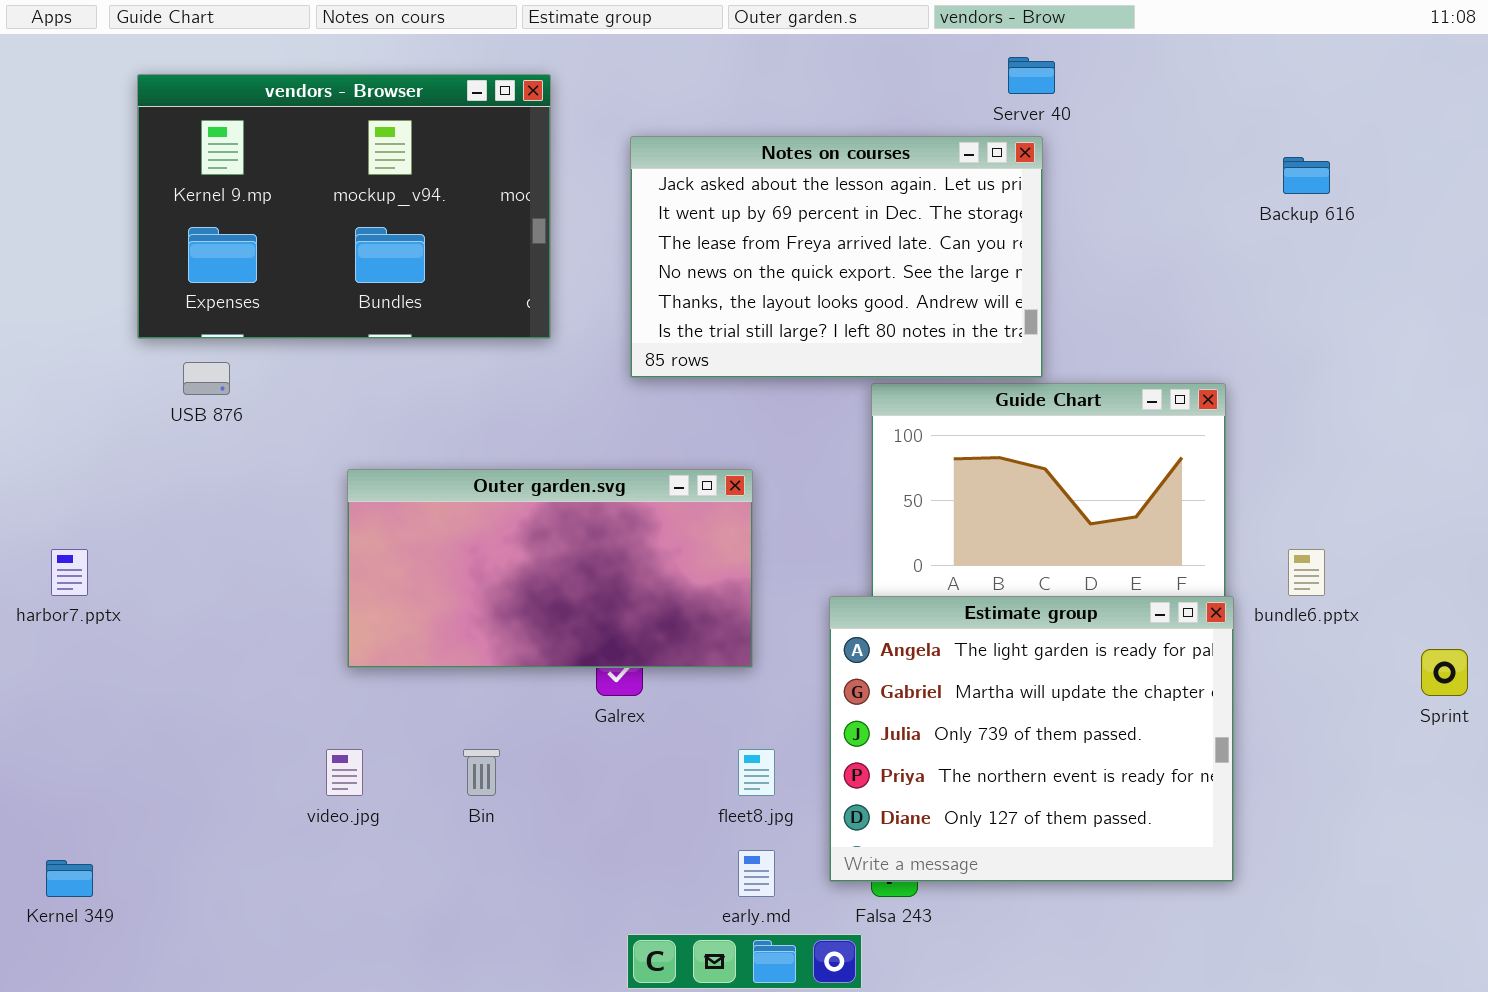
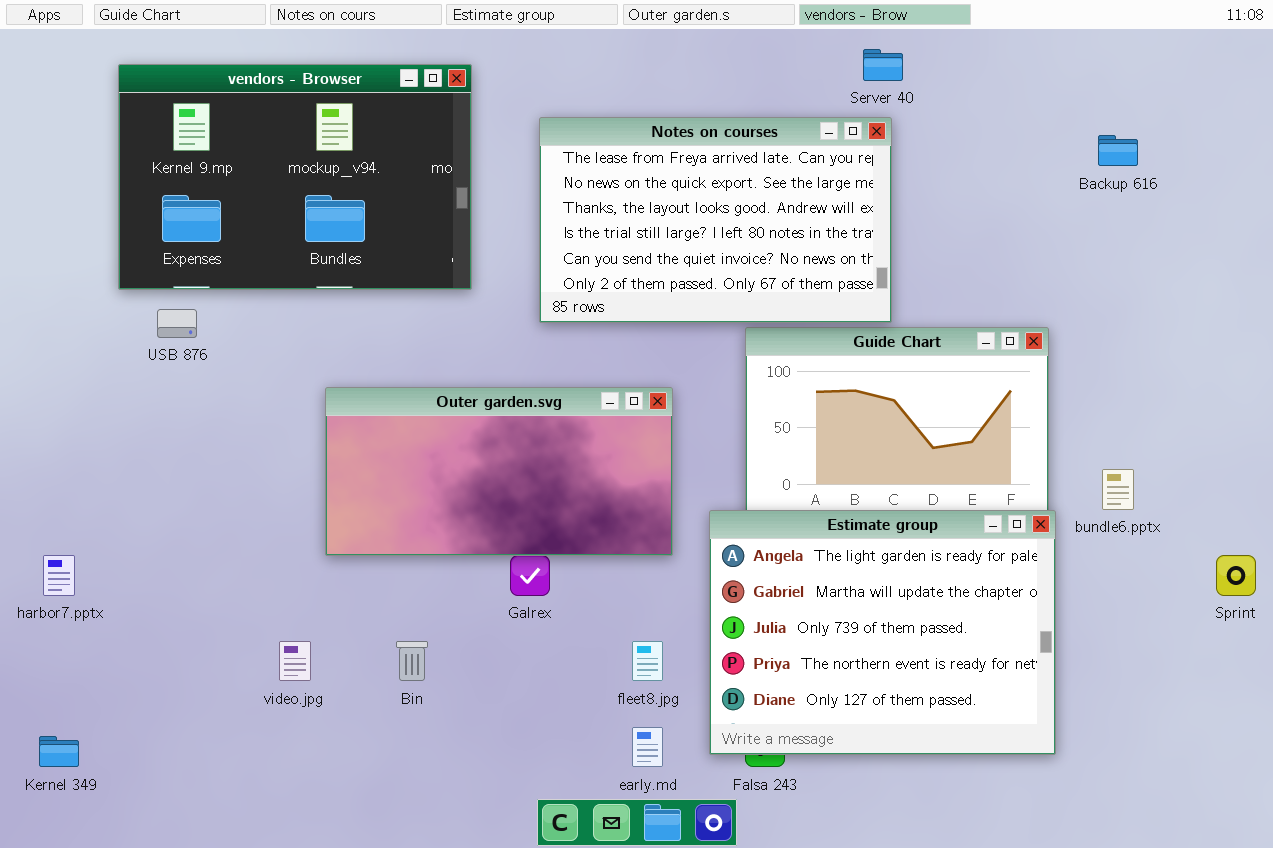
Notes on courses: [630,136,1043,378] -> [539,117,892,323], scrolled down 2 rows
Outer garden.svg: [347,469,753,668] -> [325,387,673,556], moved
harbor7.pptx: [51,549,88,596] -> [43,555,75,596], moved

